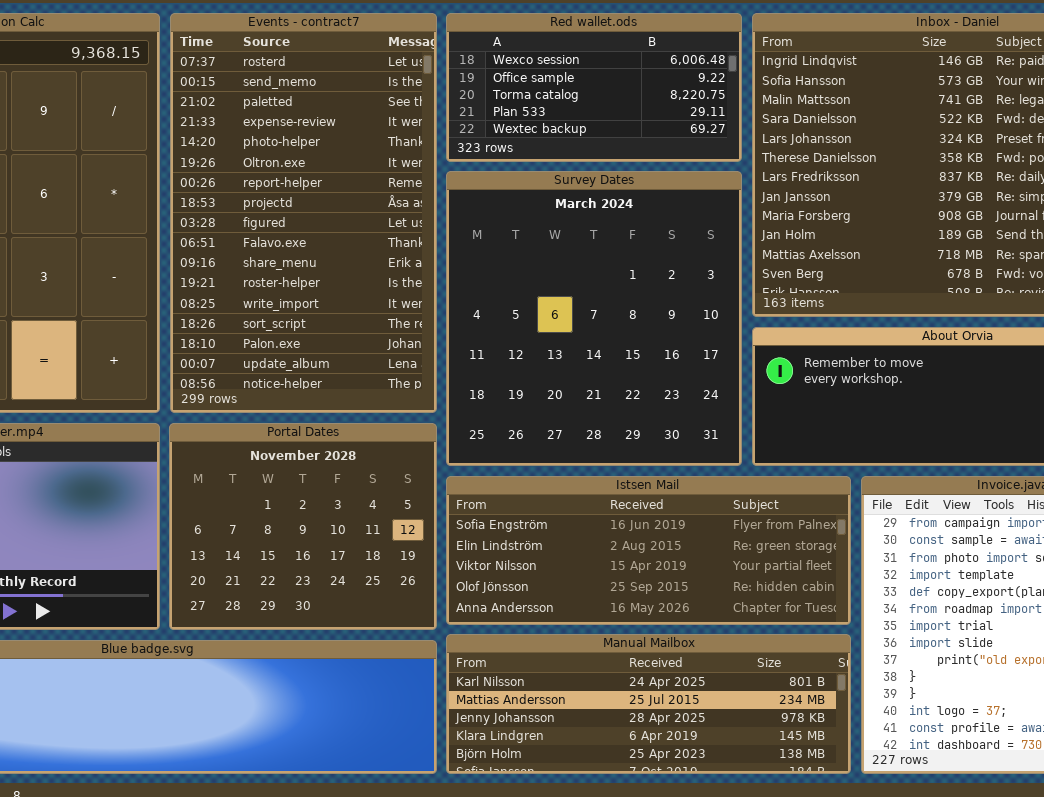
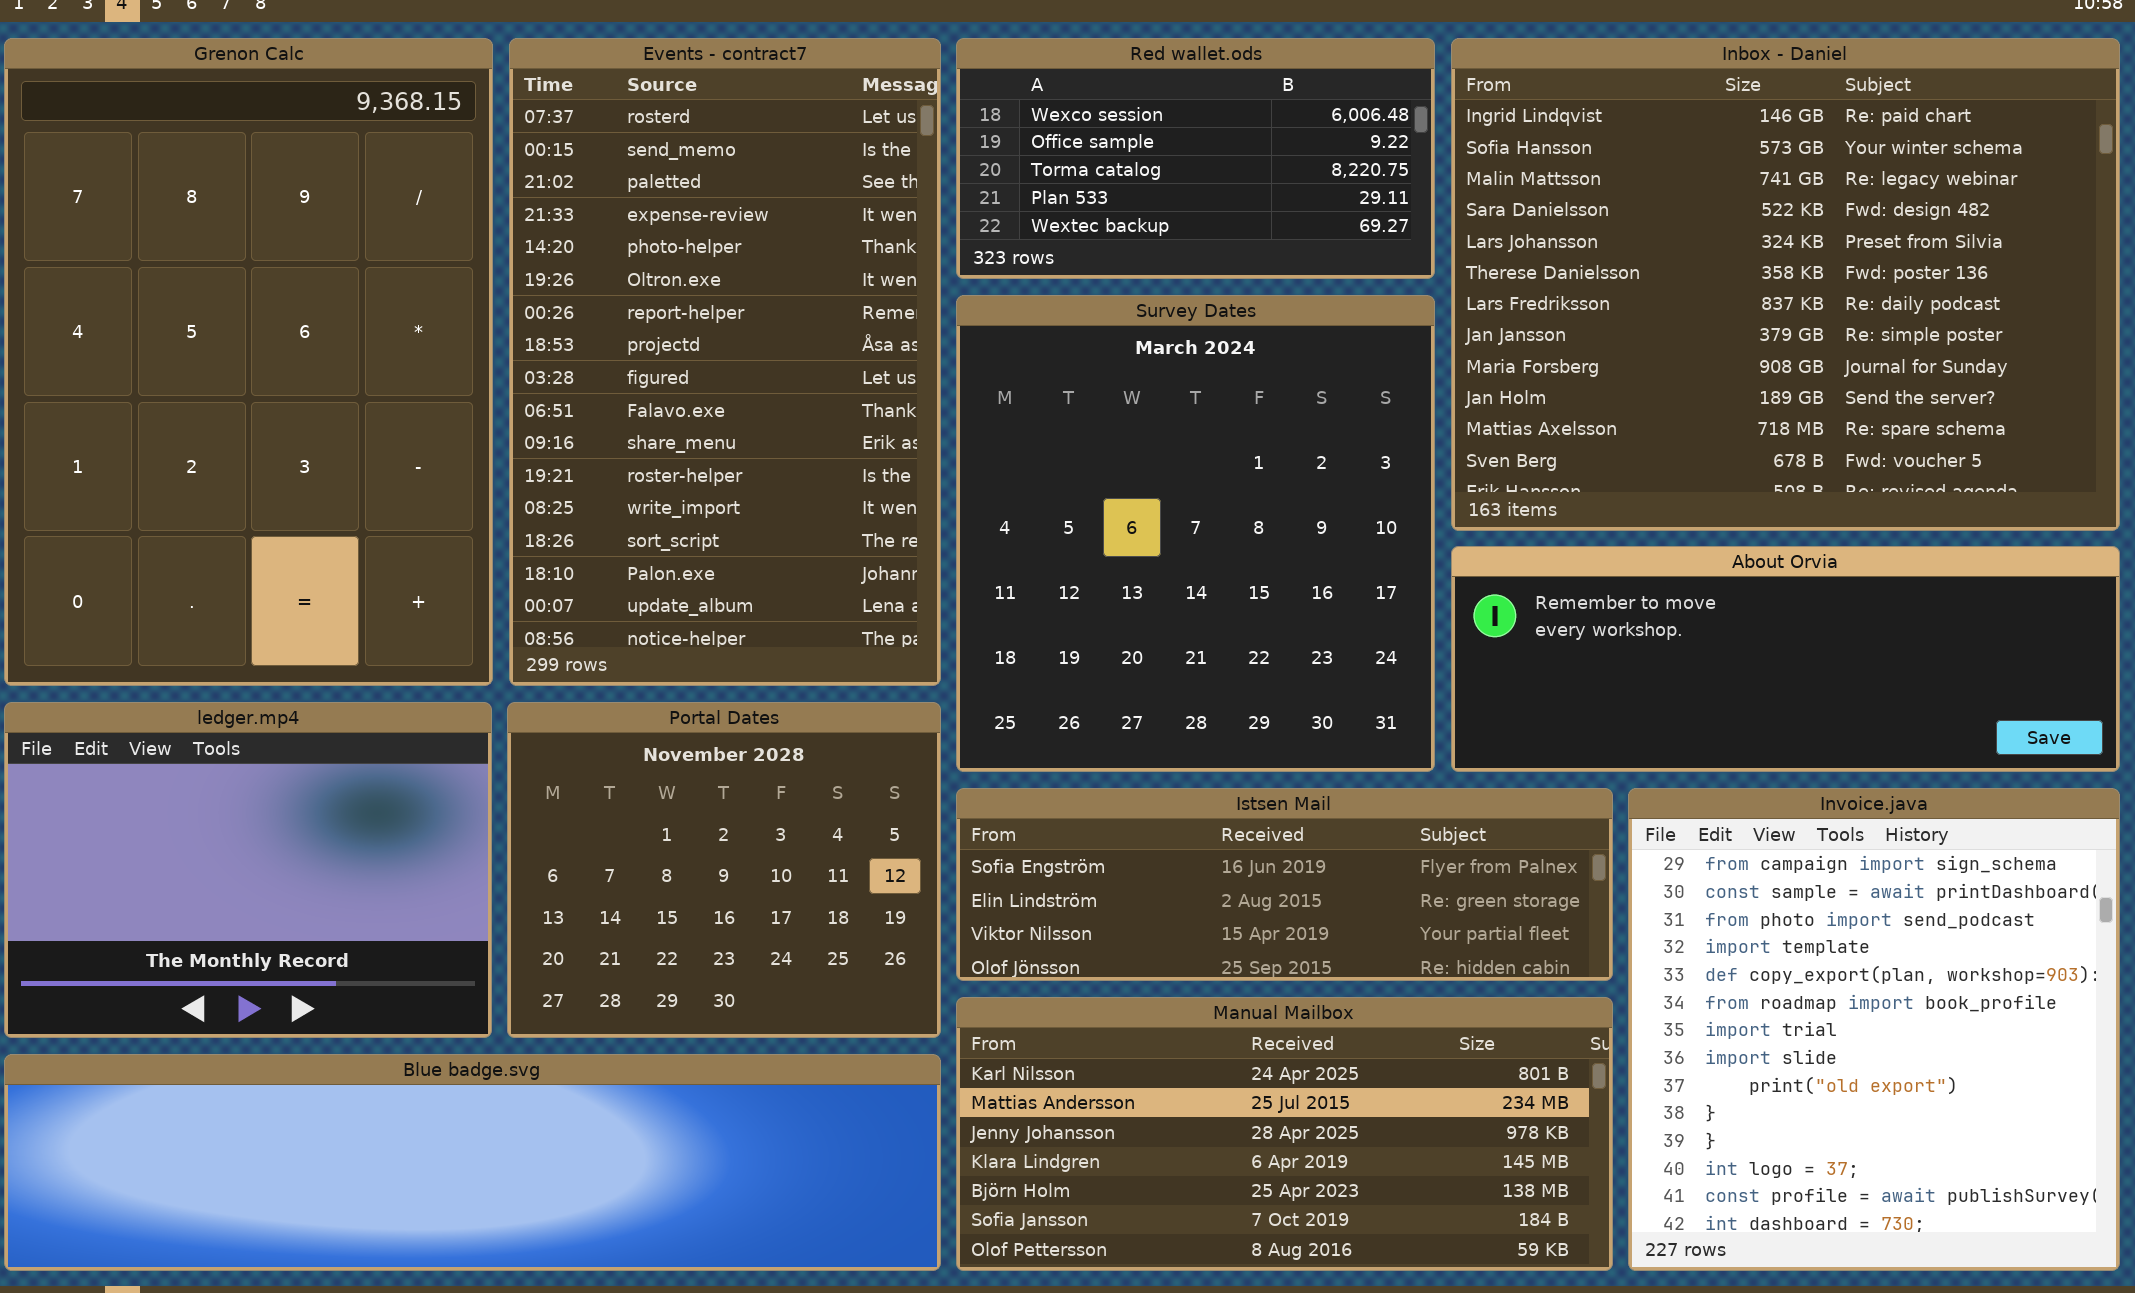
Istsen Mail: [446,476,851,625] -> [956,788,1613,981], resized
Manual Mailbox: [446,634,851,774] -> [956,997,1613,1271], resized

